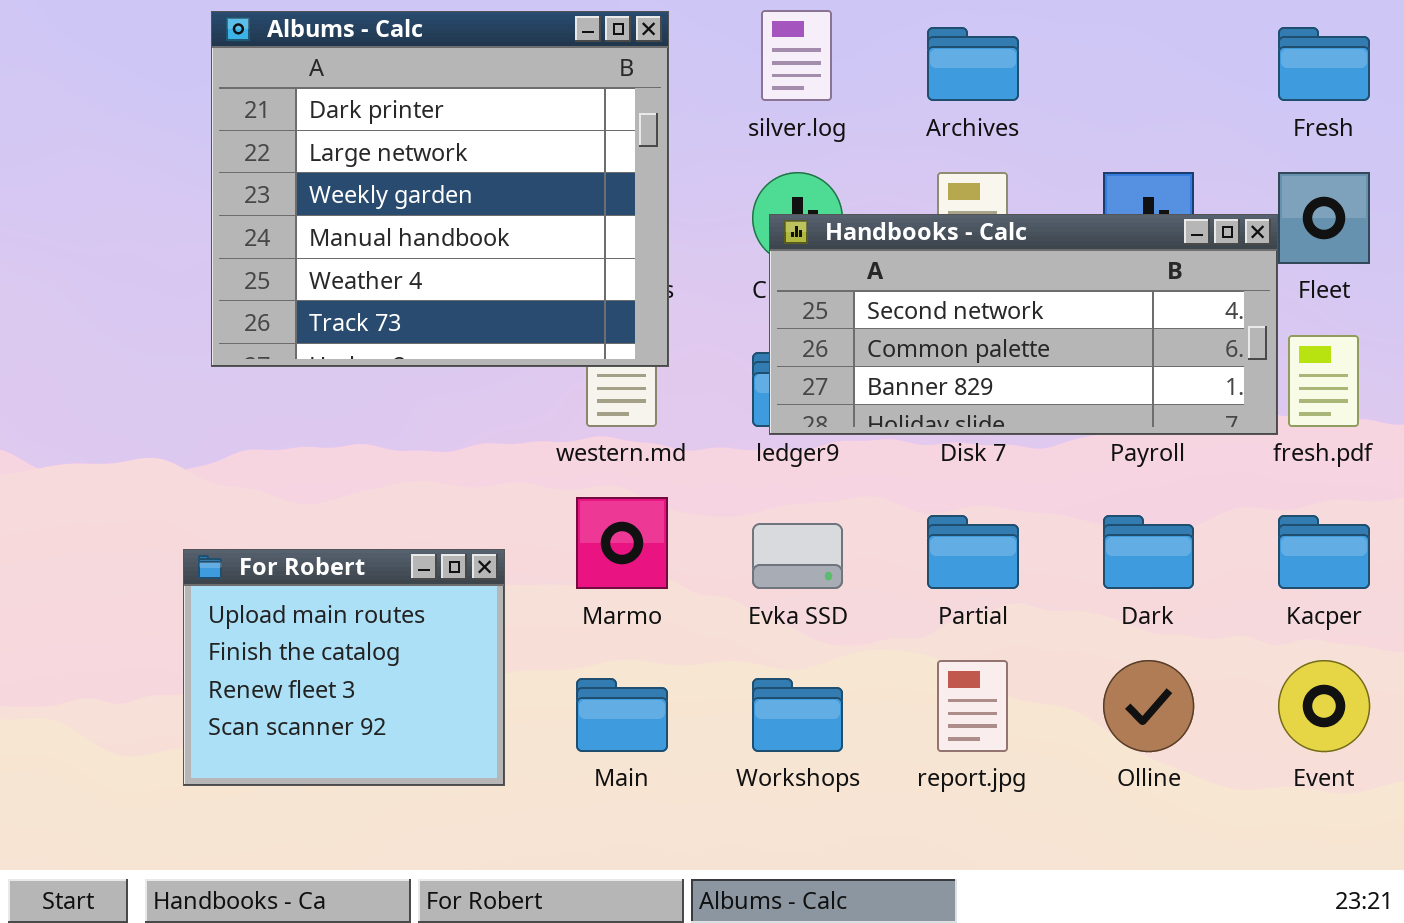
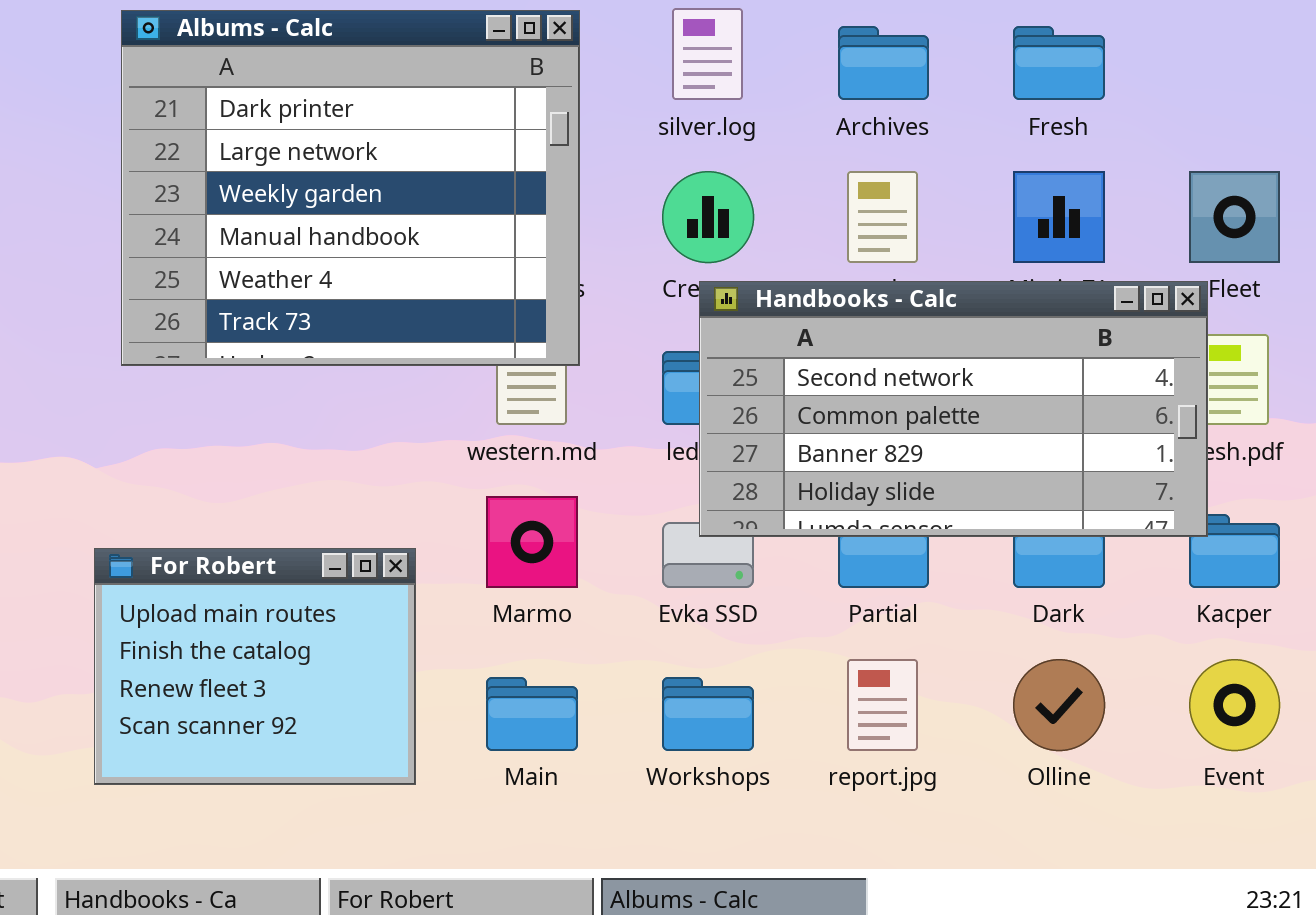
Fresh: [1278,27,1370,101] -> [1013,26,1105,100], moved
Handbooks - Calc: [769,214,1278,435] -> [699,281,1208,537], moved, resized

